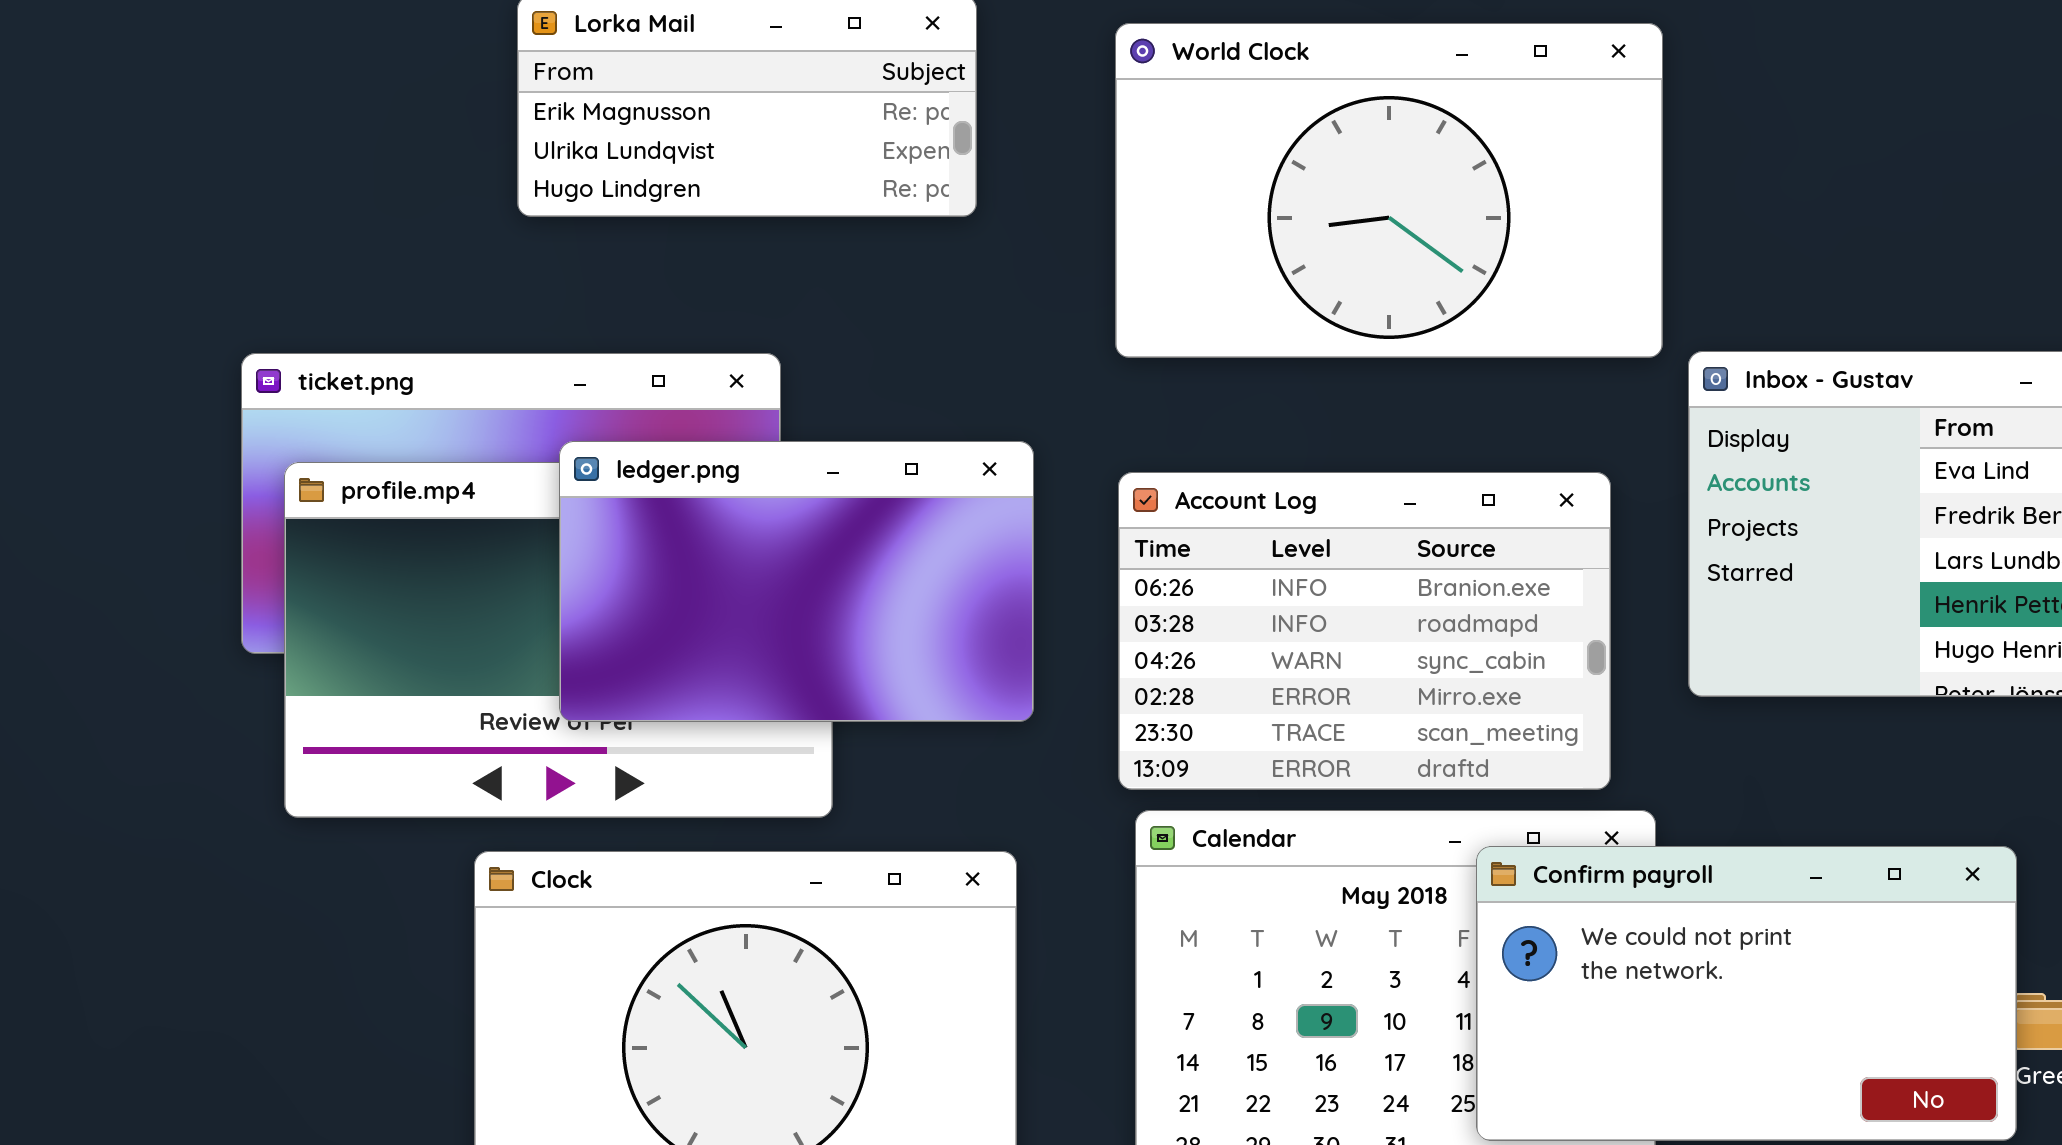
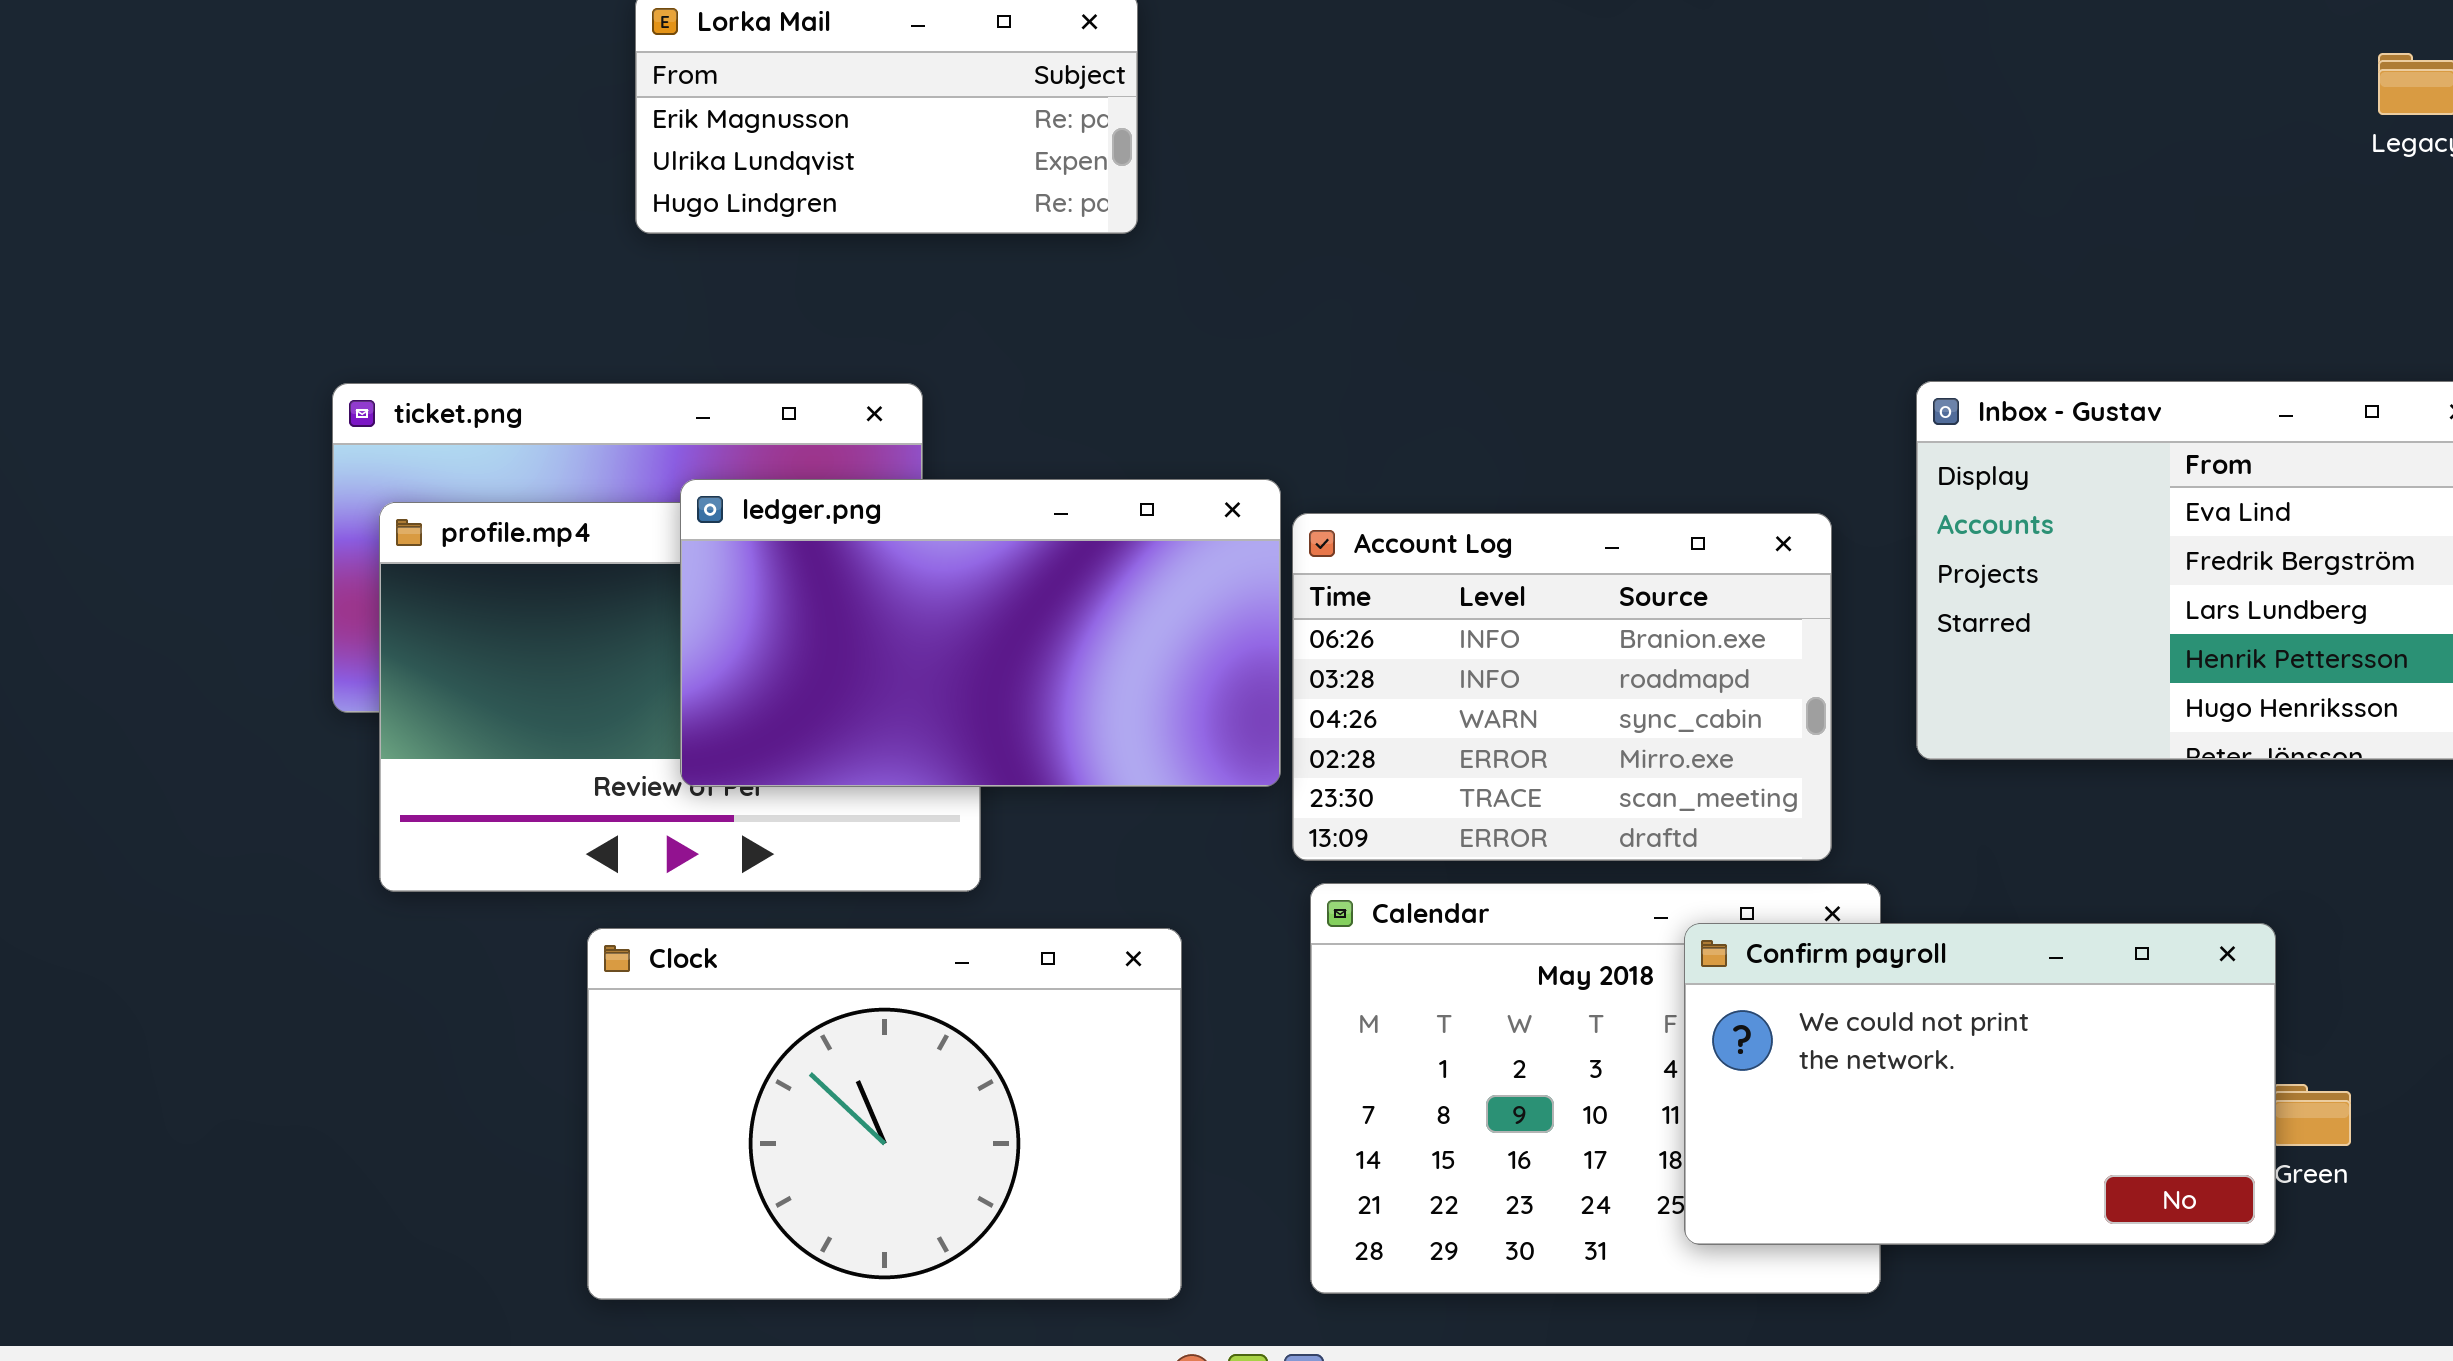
World Clock: [1115,23,1663,358] -> none, closed
ledger.png: [559,441,1034,722] -> [680,479,1281,787], resized

